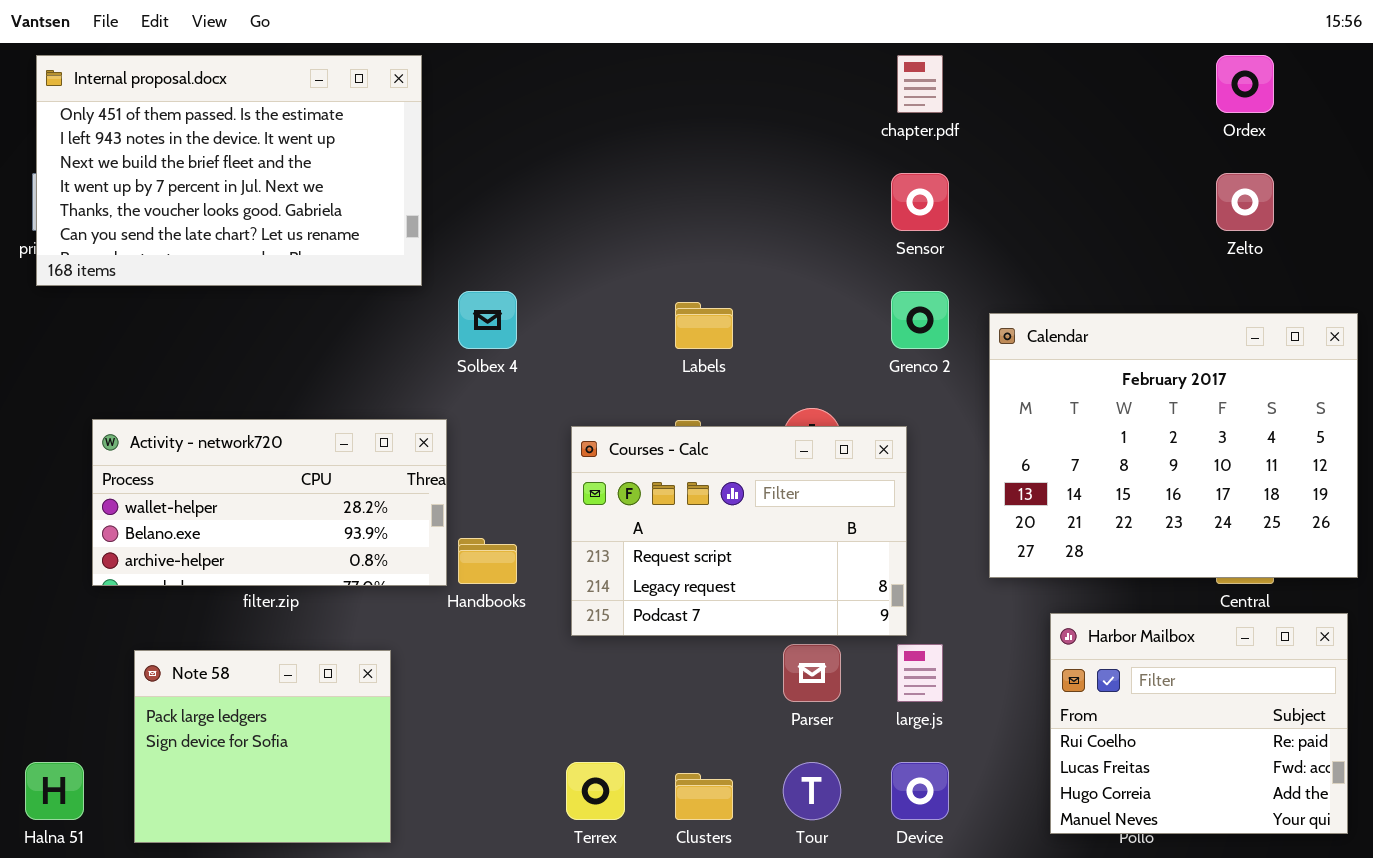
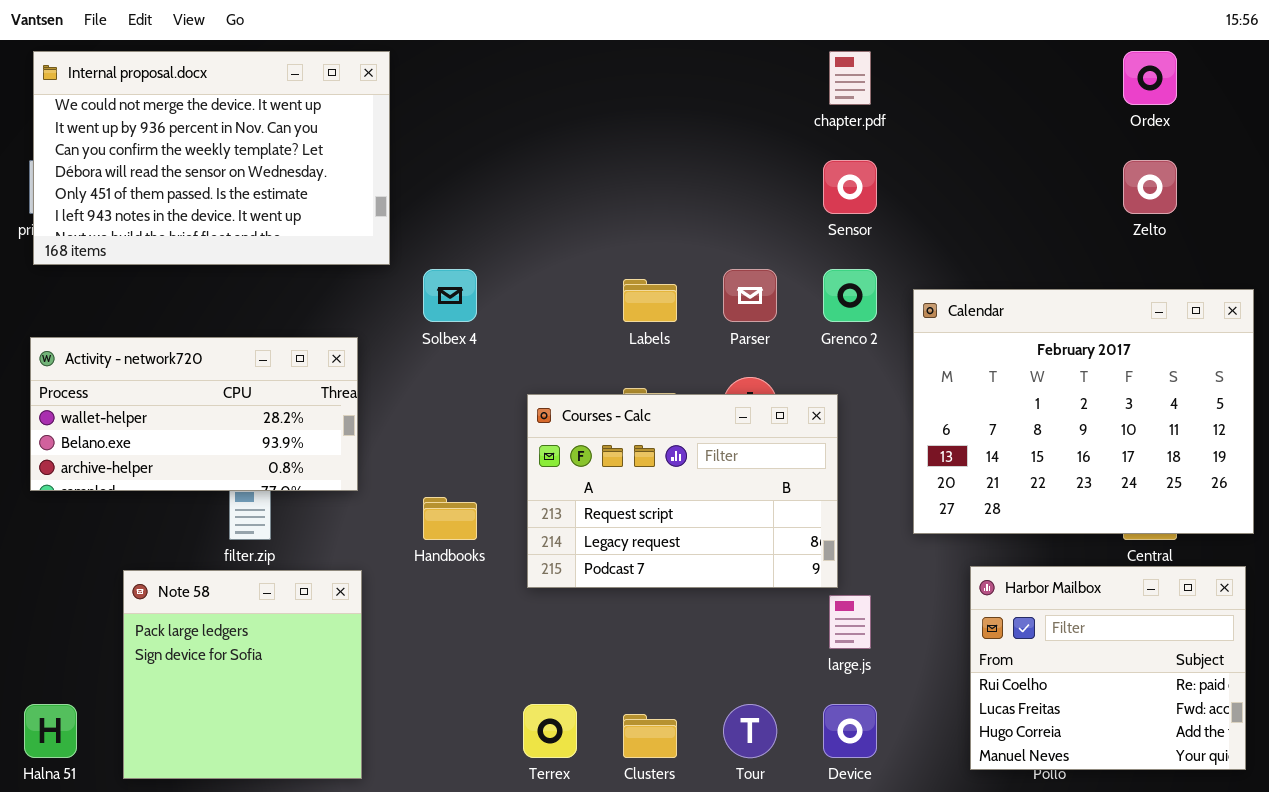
Internal proposal.docx: [36,55,422,286] -> [33,51,390,265], scrolled up 4 rows
Activity - network720: [92,419,447,586] -> [30,337,358,491], moved
Parser: [783,644,841,702] -> [723,269,777,322], moved
Note 58: [134,650,391,843] -> [123,570,362,779], resized

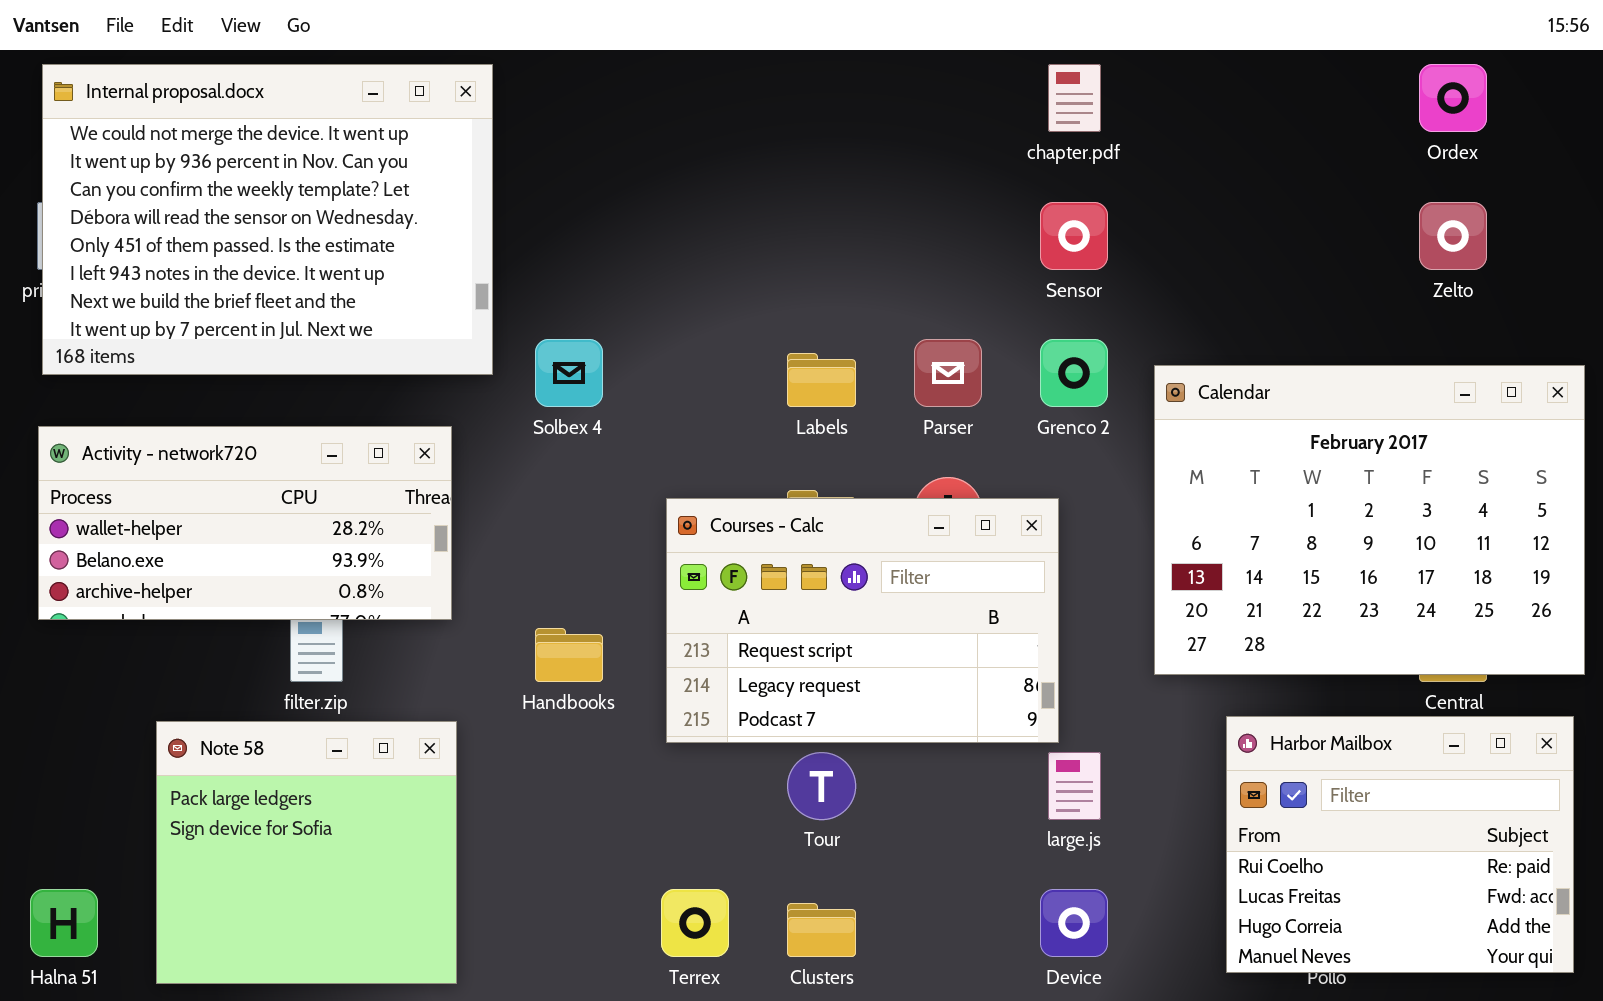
Internal proposal.docx: [33,51,390,265] -> [42,64,493,375], resized
Tour: [723,704,777,758] -> [787,752,856,820], moved

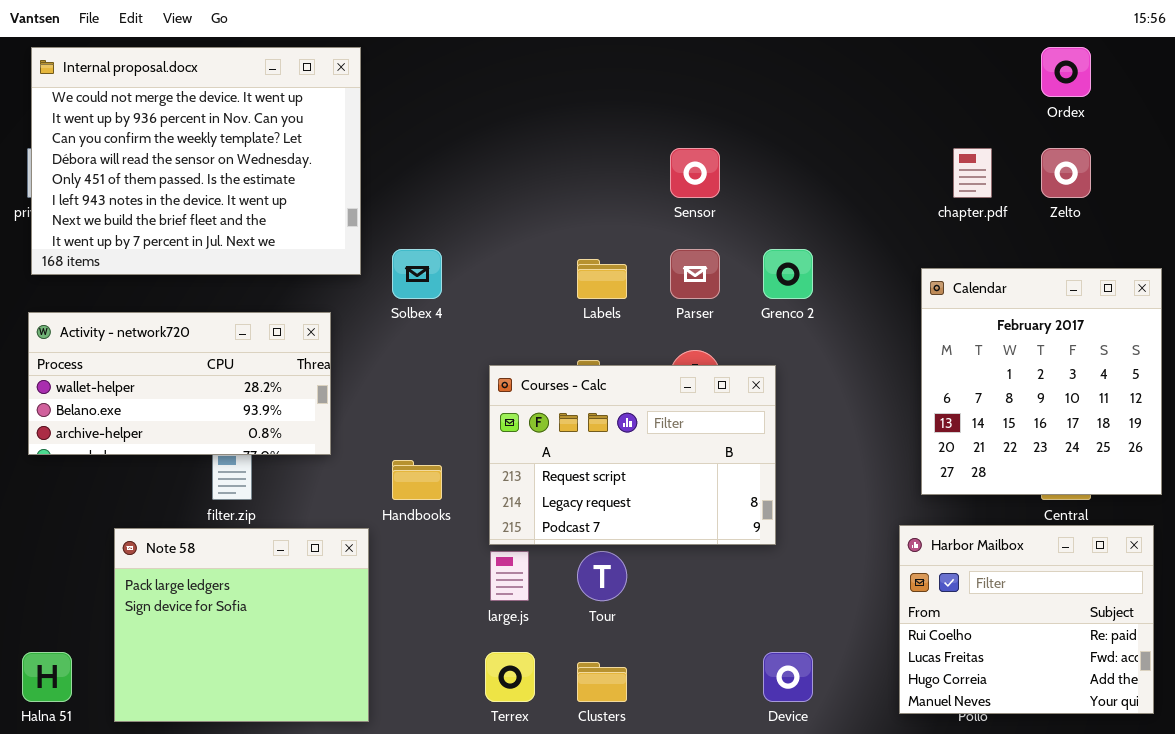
chapter.pdf: [1048,64,1101,132] -> [953,148,992,198], moved
Sensor: [1040,202,1108,270] -> [670,148,720,198], moved
Calendar: [1154,365,1585,675] -> [921,268,1162,495], resized
Note 58: [156,721,457,984] -> [114,528,369,722], resized
large.js: [1048,752,1101,820] -> [490,551,529,601], moved

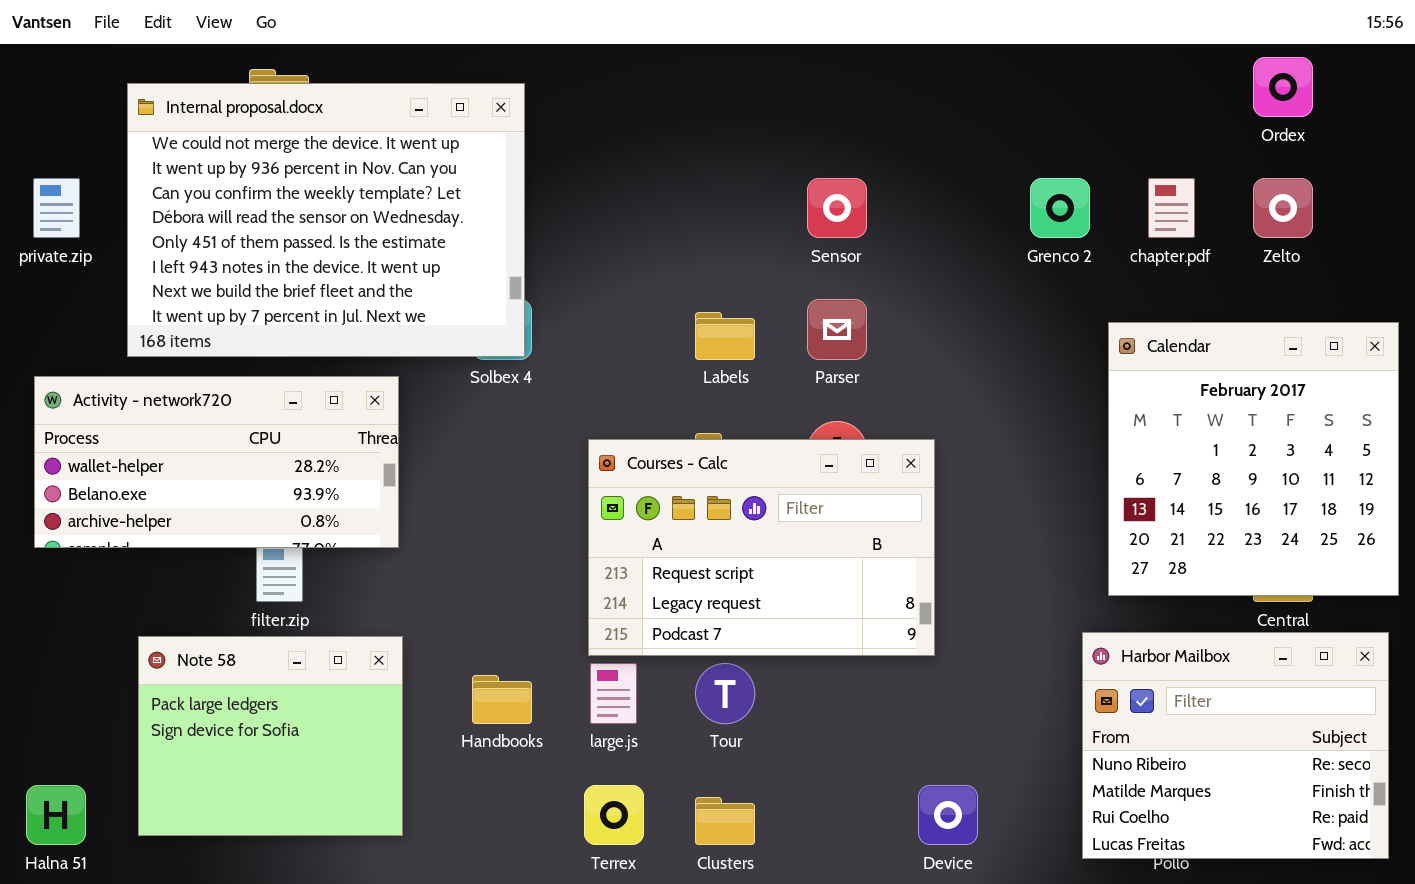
Internal proposal.docx: [31,47,361,275] -> [127,83,525,357], moved
Grenco 2: [763,249,813,299] -> [1030,178,1090,238], moved
Handbooks: [392,460,442,500] -> [472,675,532,724], moved
Harbor Mailbox: [899,525,1154,714] -> [1082,632,1389,859], scrolled up 2 rows
Note 58: [114,528,369,722] -> [138,636,403,836], resized

